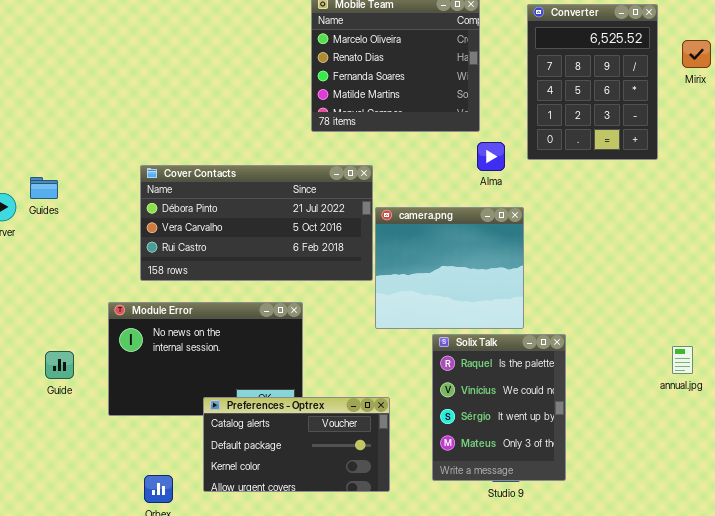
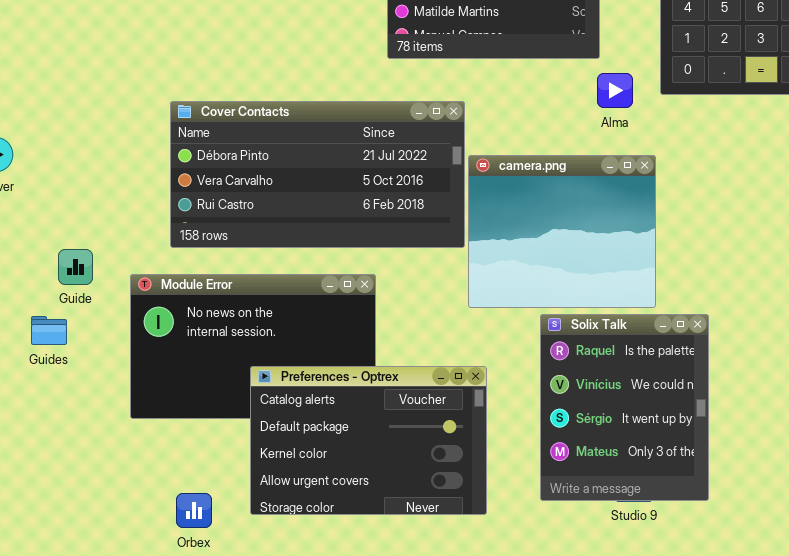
Guides: [30,177,58,199] -> [31,316,67,345], moved
Guide: [45,351,74,379] -> [58,249,93,285], moved
Preferences - Optrex: [203,397,390,492] -> [250,366,487,515], resized

